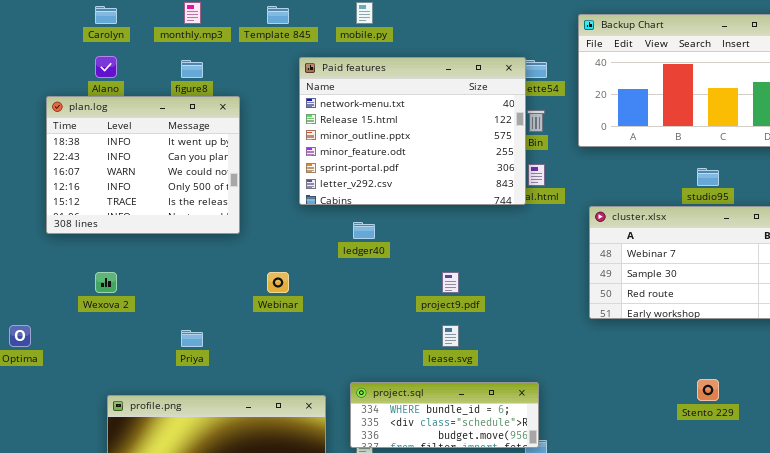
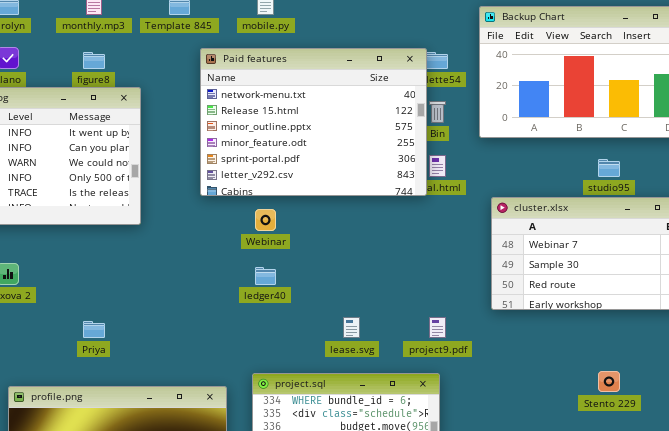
ledger40: [353,222,375,239] -> [255,267,276,285], moved
Webinar: [267,272,289,293] -> [255,209,276,231], moved
project9.pdf: [442,272,459,293] -> [429,317,446,338], moved

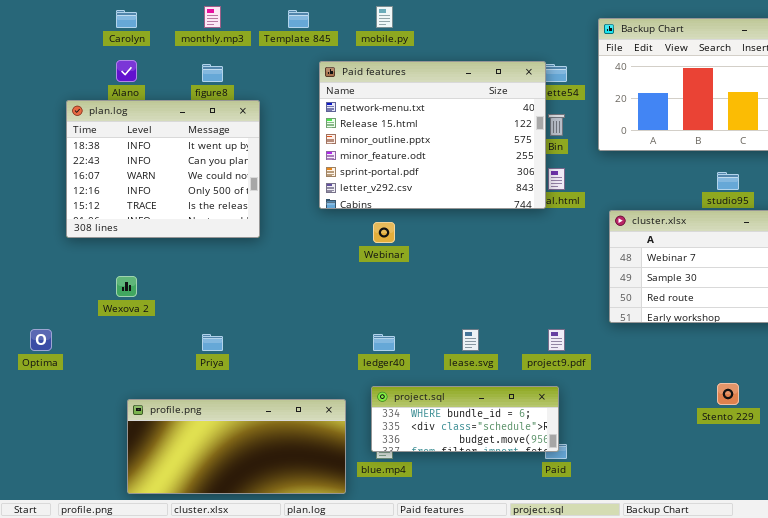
ledger40: [255,267,276,285] -> [373,334,395,351], moved

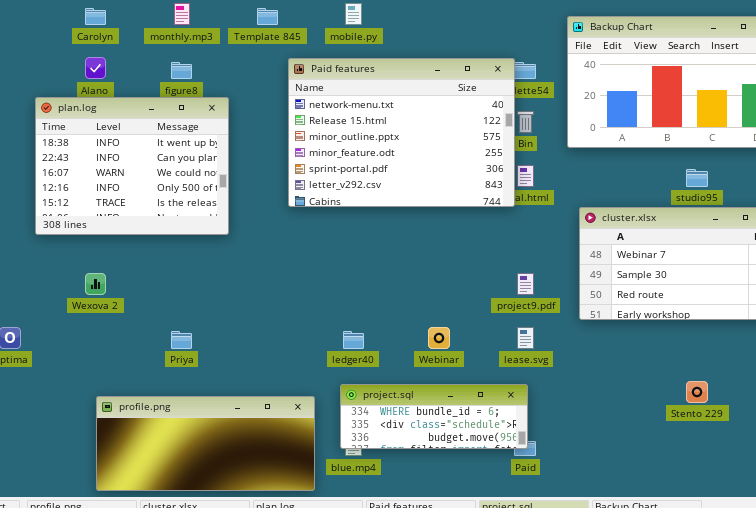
Webinar: [373,222,395,243] -> [428,327,450,349], moved
lease.svg: [462,329,479,351] -> [517,327,534,349], moved
project9.pdf: [548,329,565,351] -> [517,273,534,295], moved

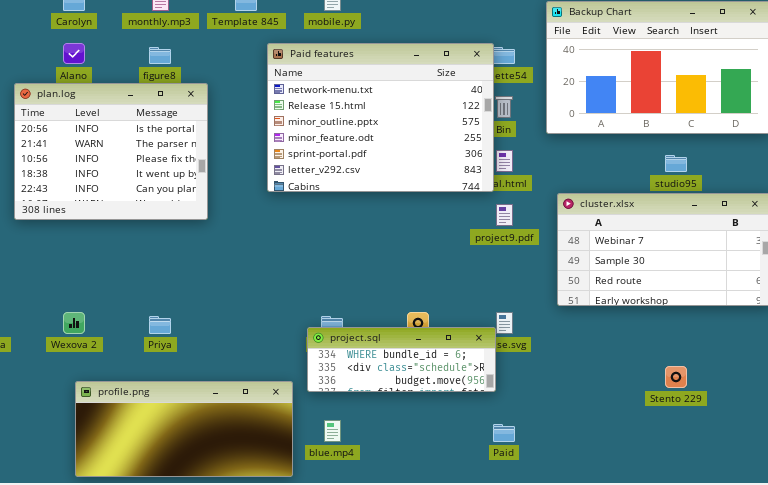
plan.log: [35,97,229,235] -> [14,83,208,220], scrolled up 3 rows
Wexova 2: [85,273,106,295] -> [63,312,85,334], moved
project9.pdf: [517,273,534,295] -> [496,204,513,226], moved
project.sql: [340,384,528,449] -> [307,327,496,392], moved

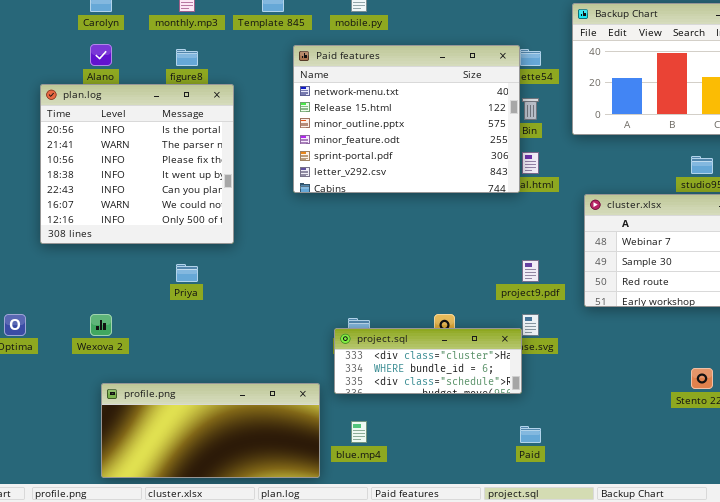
plan.log: [14,83,208,220] -> [40,84,234,244], resized
project9.pdf: [496,204,513,226] -> [522,260,539,282], moved
Priya: [149,316,171,334] -> [176,264,198,282], moved
project.sql: [307,327,496,392] -> [334,328,522,394], scrolled up 1 row

